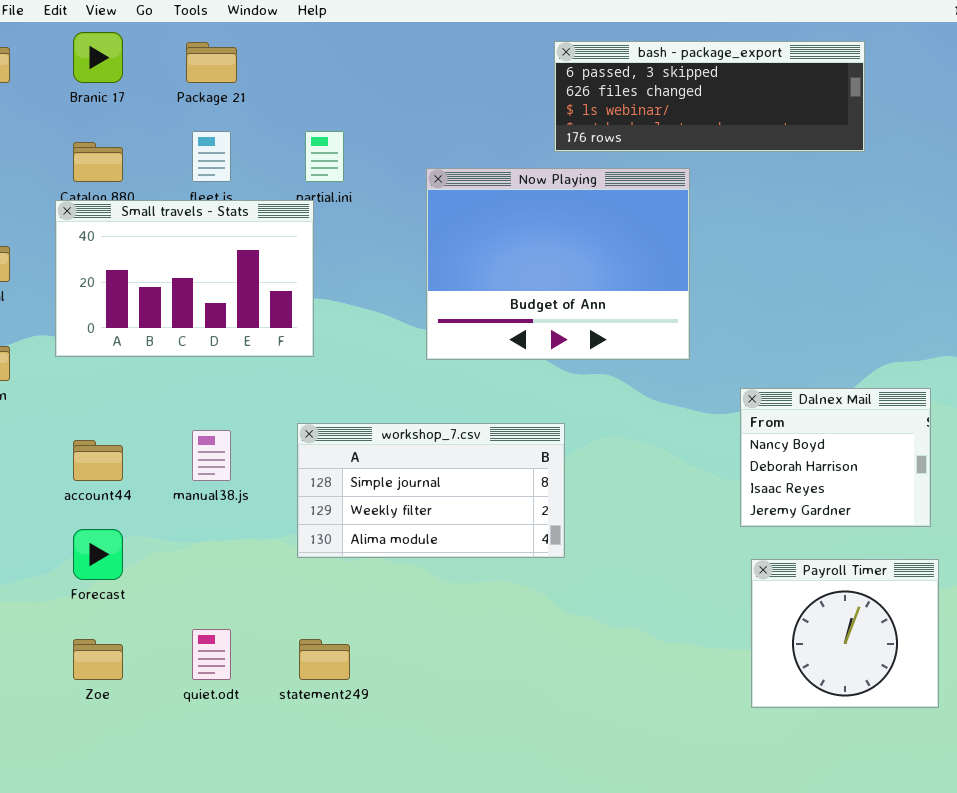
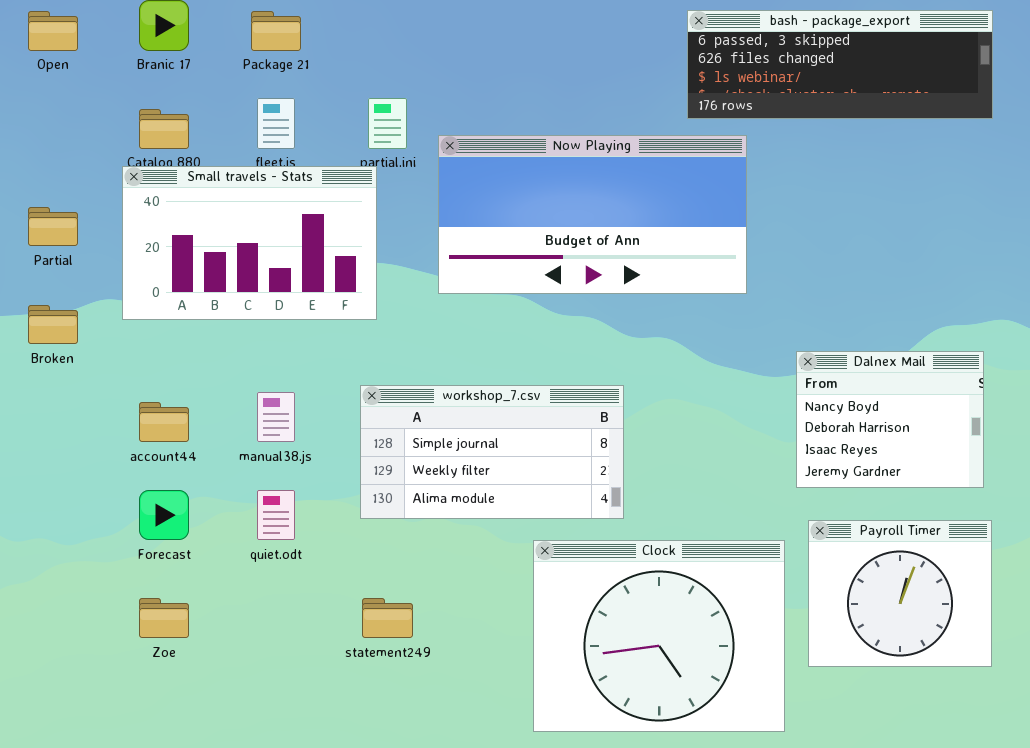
bash - package_export: [554,41,865,152] -> [687,10,993,119], moved
Now Playing: [426,168,690,360] -> [438,135,747,294], resized
Clock: none -> [533,540,785,732], opened
quiet.odt: [192,629,231,680] -> [257,490,295,540], moved

